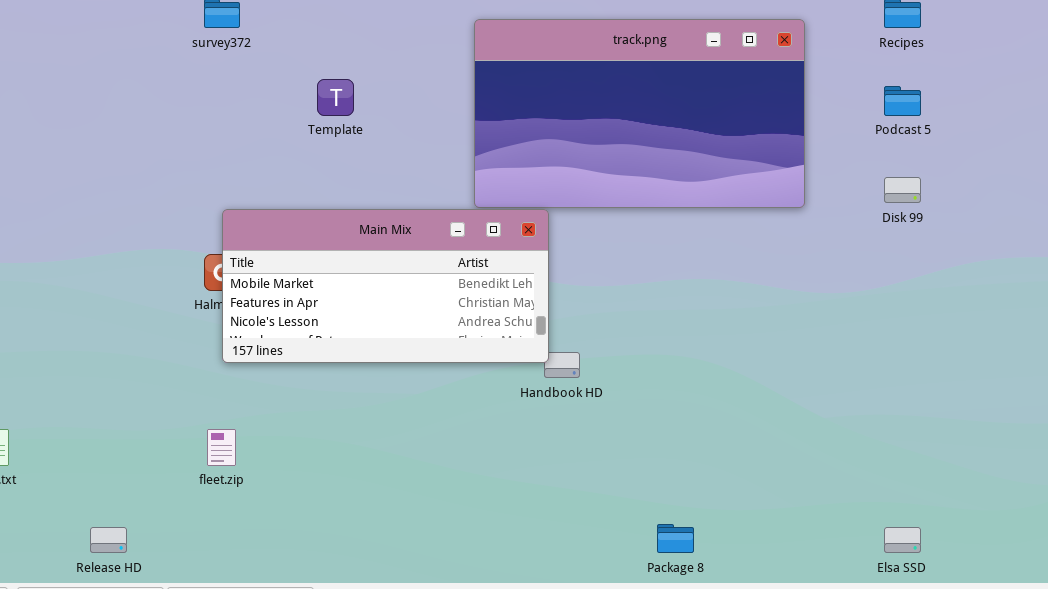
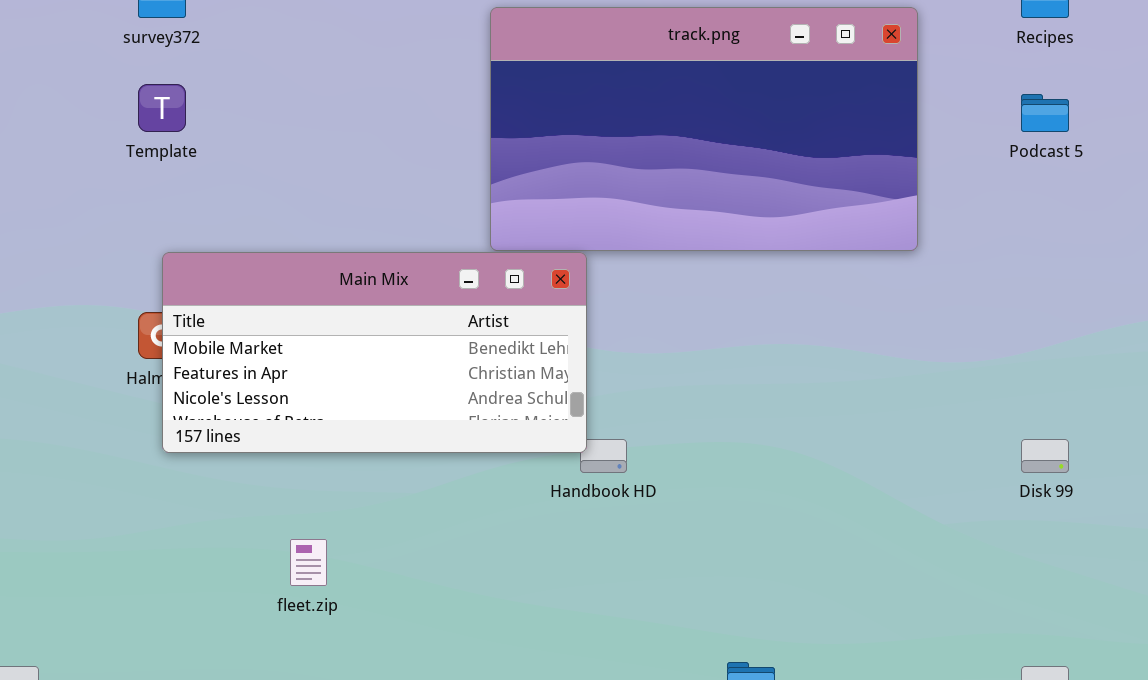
Template: [317,79,354,116] -> [138,84,186,132], moved
Disk 99: [884,177,921,203] -> [1021,439,1069,473], moved
fleet.zip: [207,429,236,466] -> [290,539,327,586], moved

